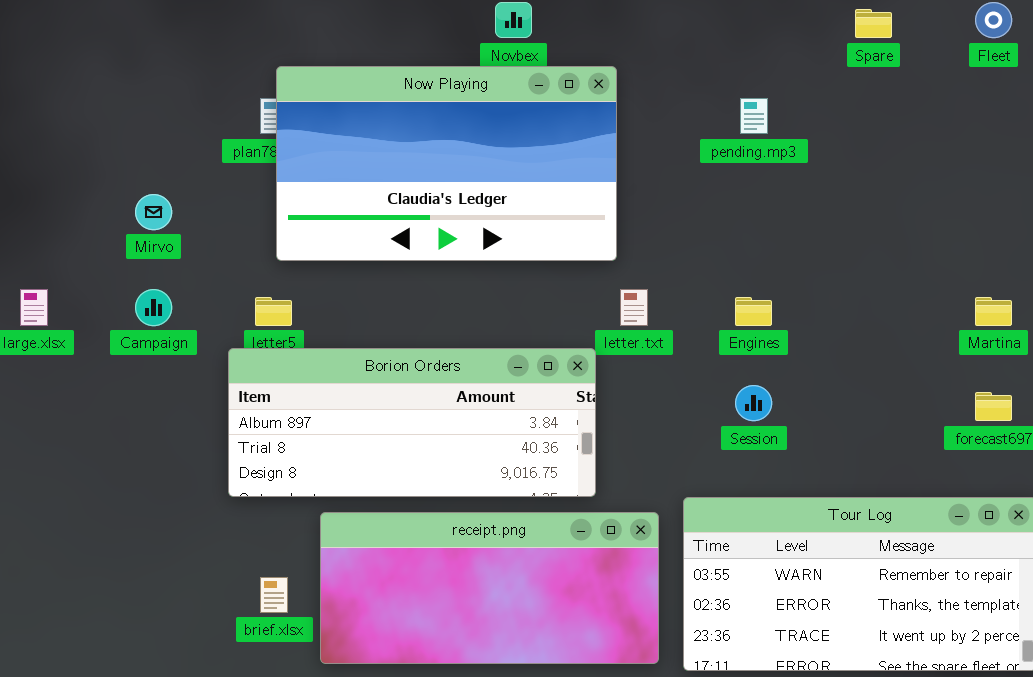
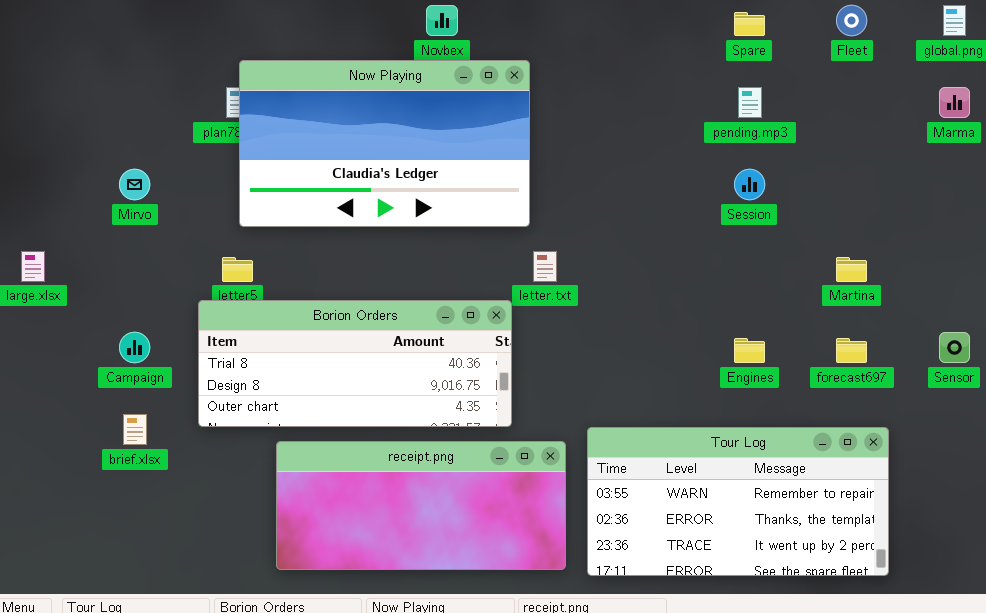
pending.mp3: [740,98,768,134] -> [738,87,762,118], moved
Campaign: [135,289,172,326] -> [119,332,150,363], moved
Engines: [735,297,772,326] -> [734,338,765,363], moved
Borion Orders: [228,348,596,497] -> [198,300,512,427], scrolled down 1 row
Session: [735,385,772,421] -> [734,169,765,200], moved
brief.xlsx: [260,577,288,613] -> [123,414,147,445], moved

